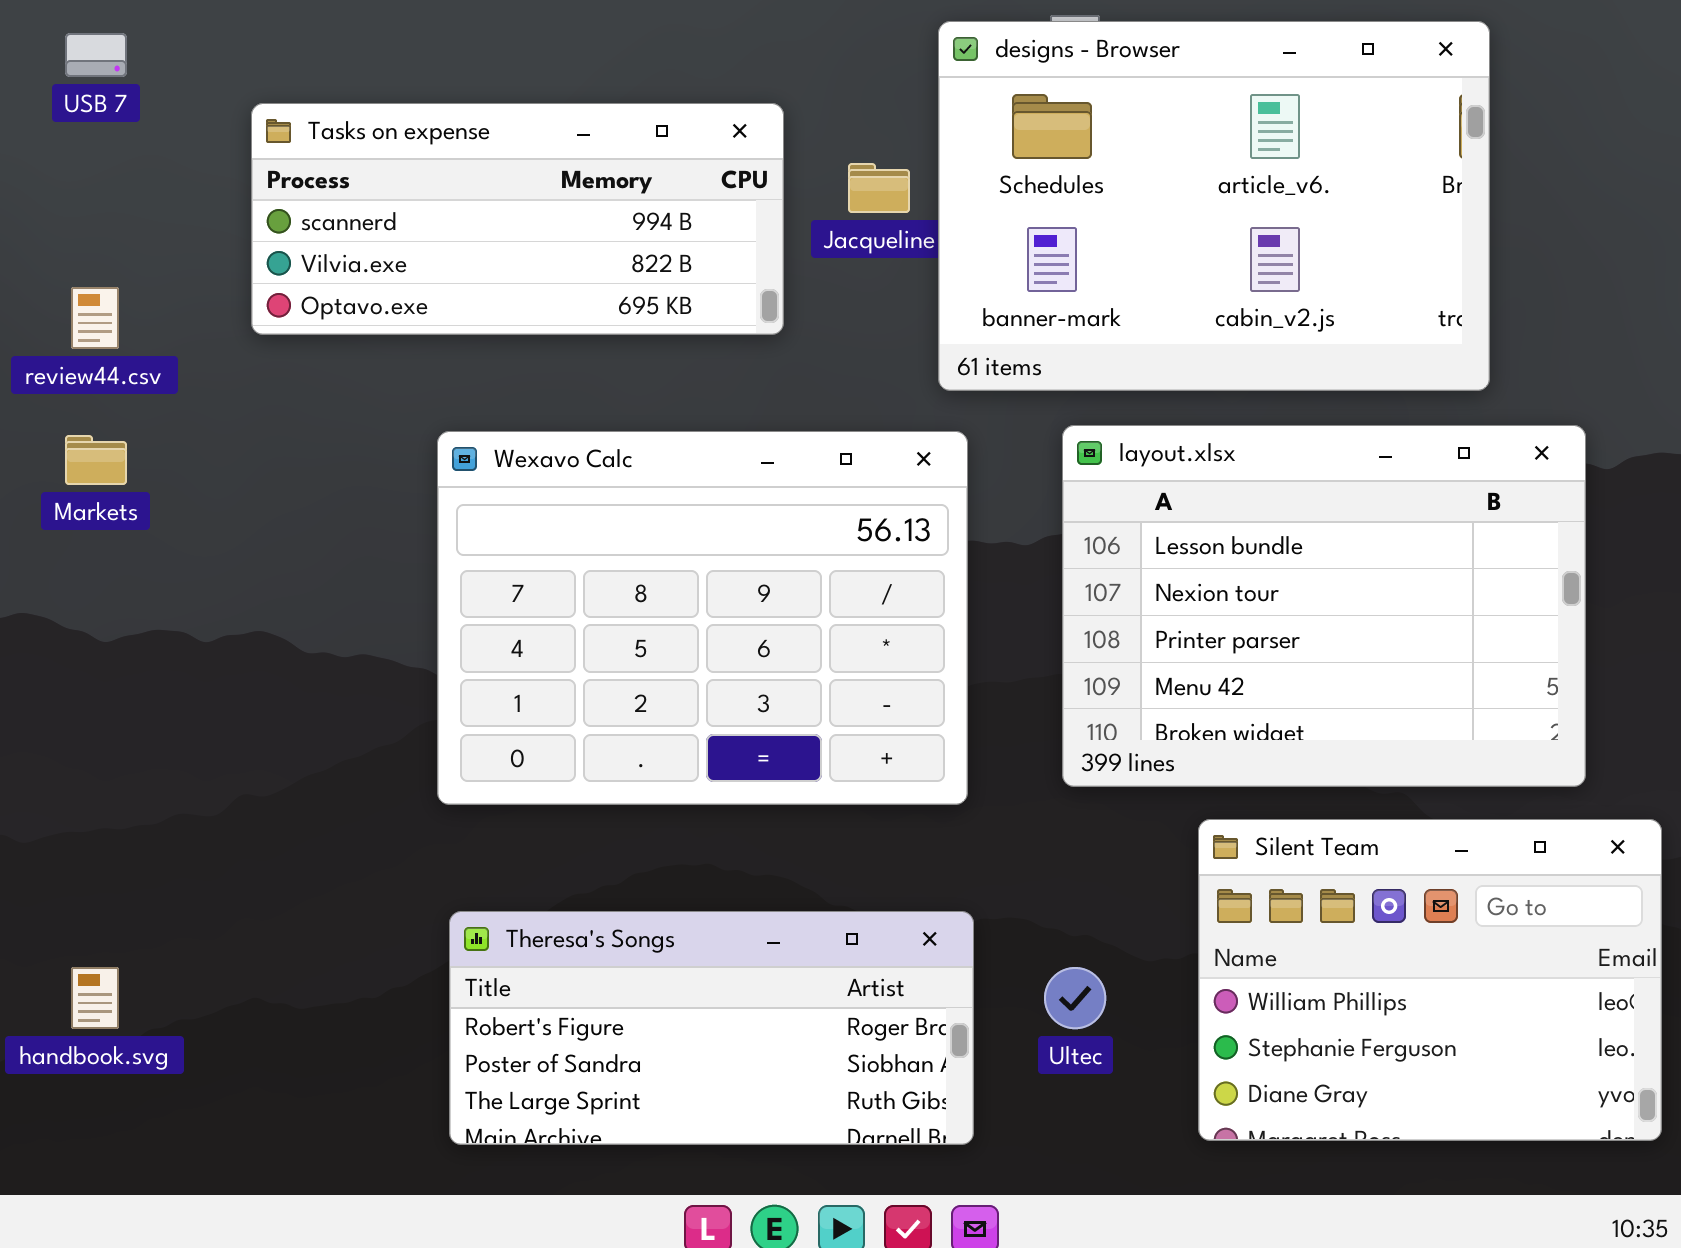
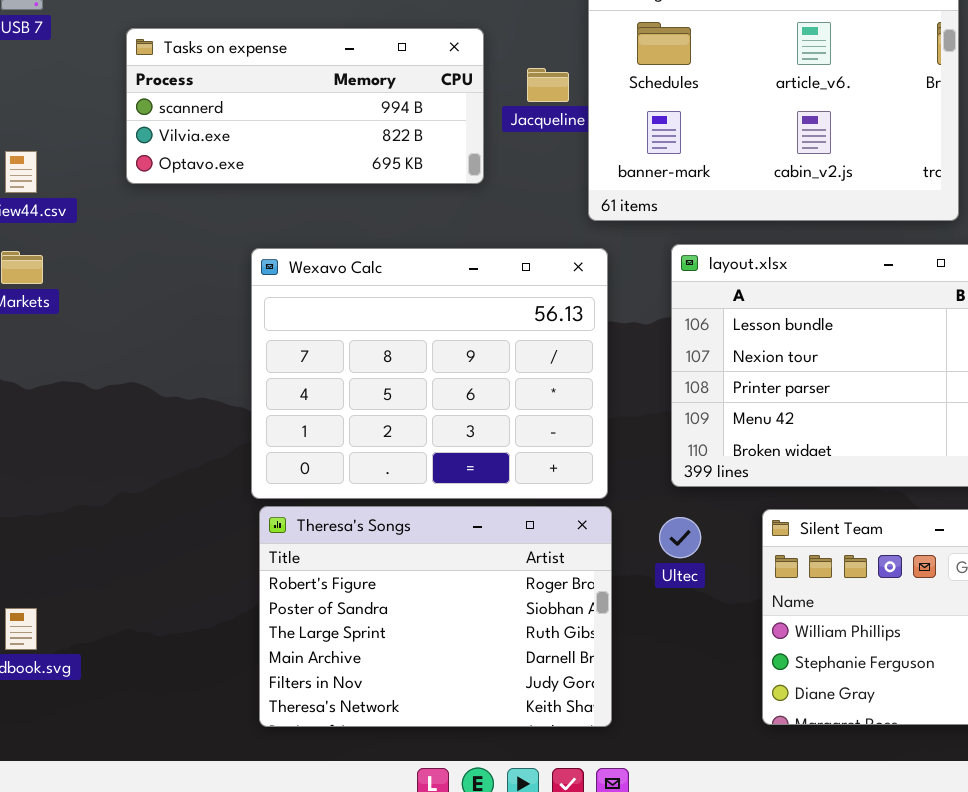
Theresa's Songs: [449,911,974,1145] -> [259,506,612,727], resized
Ultec: [1044,967,1106,1029] -> [659,517,701,558], moved

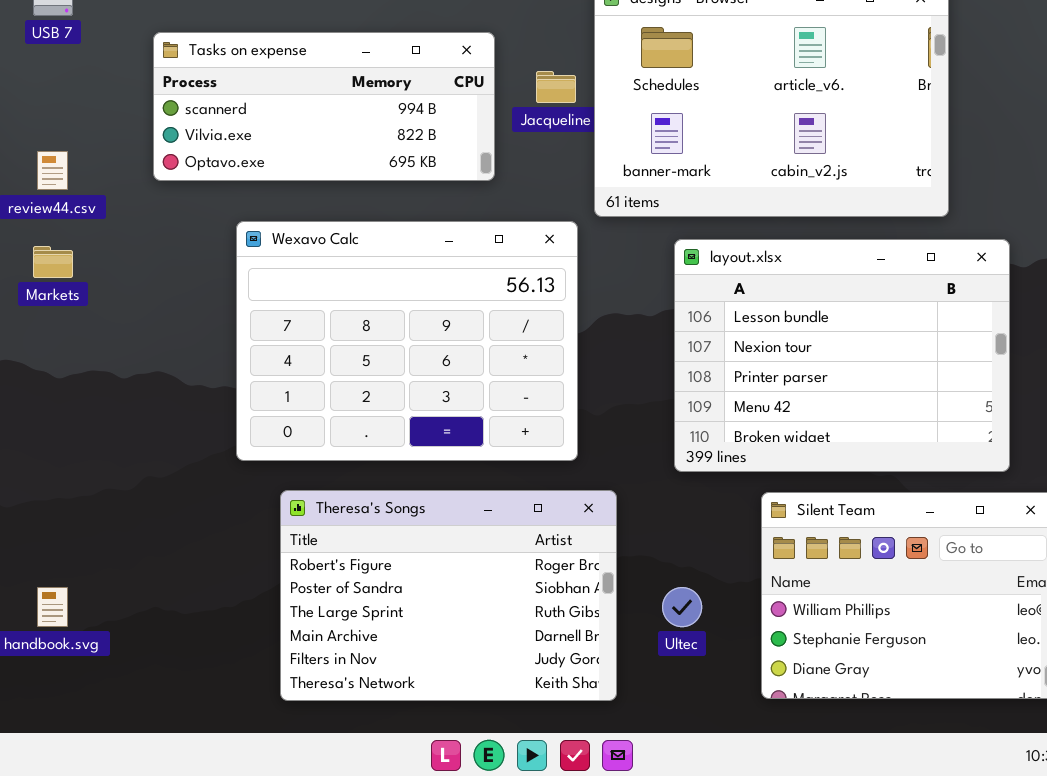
Wexavo Calc: [251,248,608,499] -> [236,221,578,461], moved
Ultec: [659,517,701,558] -> [662,587,702,627], moved

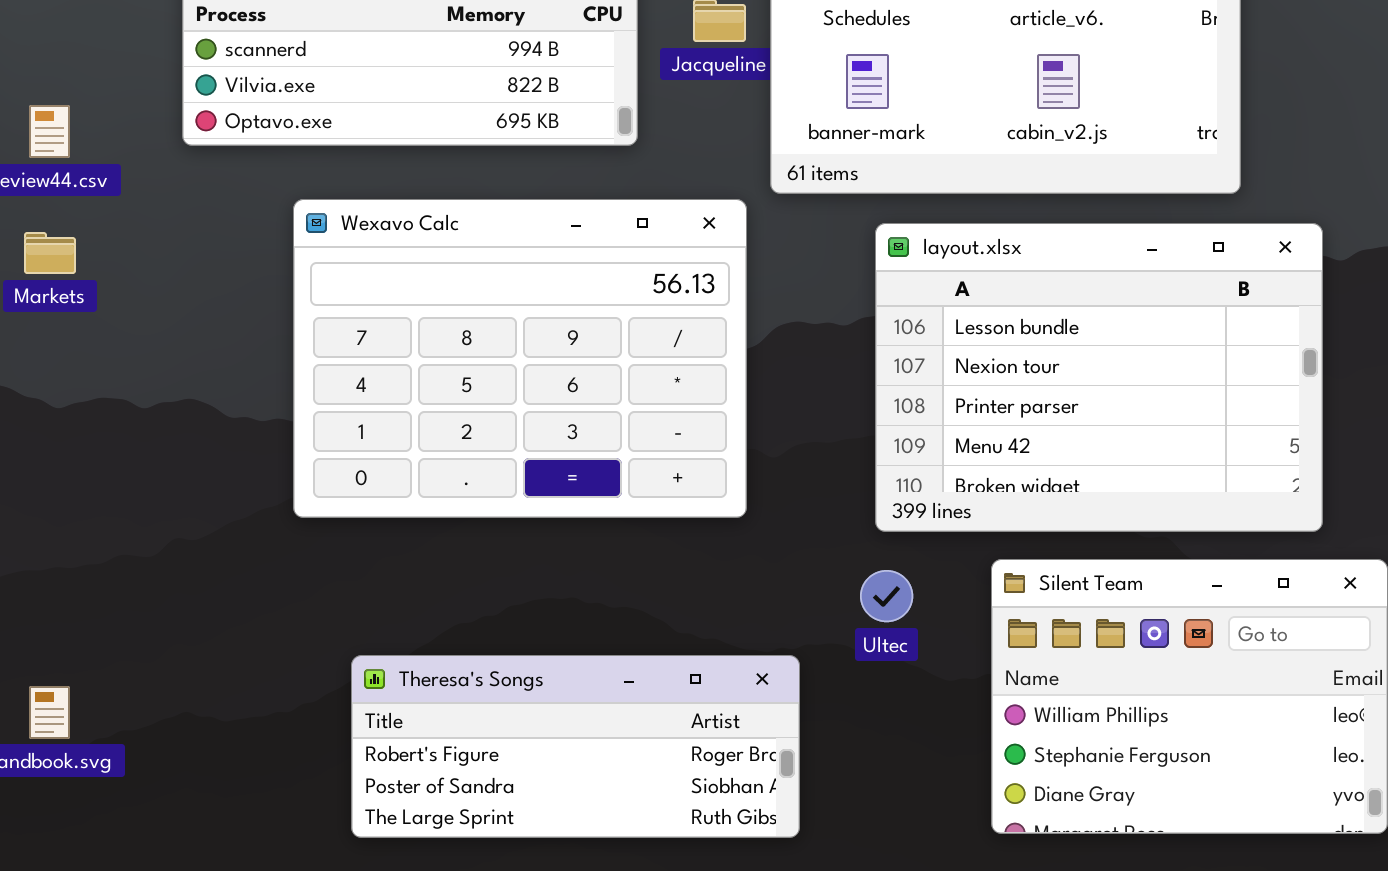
Theresa's Songs: [280,490,617,701] -> [351,655,800,838], resized
Ultec: [662,587,702,627] -> [860,570,913,622], moved

